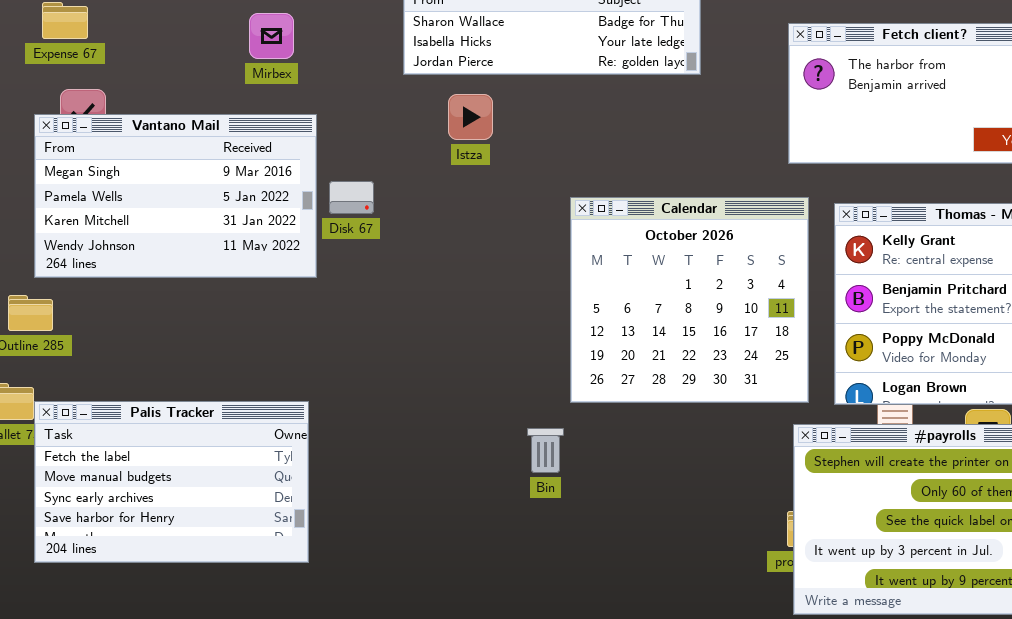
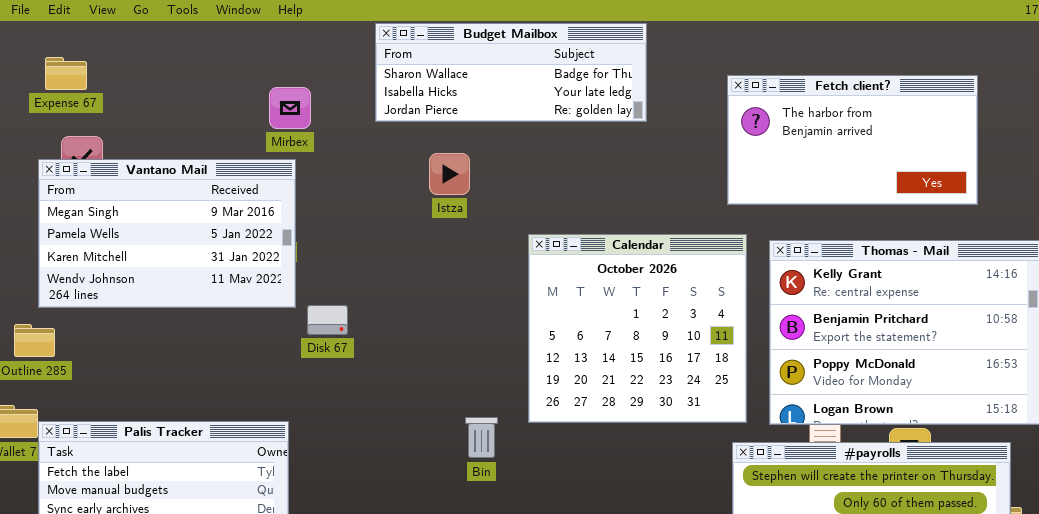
Mirbex: [249,13,294,59] -> [269,87,311,129], moved
Istza: [448,94,493,140] -> [429,153,470,195], moved
Disk 67: [329,181,374,214] -> [307,305,348,335], moved
Bin: [527,428,564,473] -> [465,417,498,458], moved

